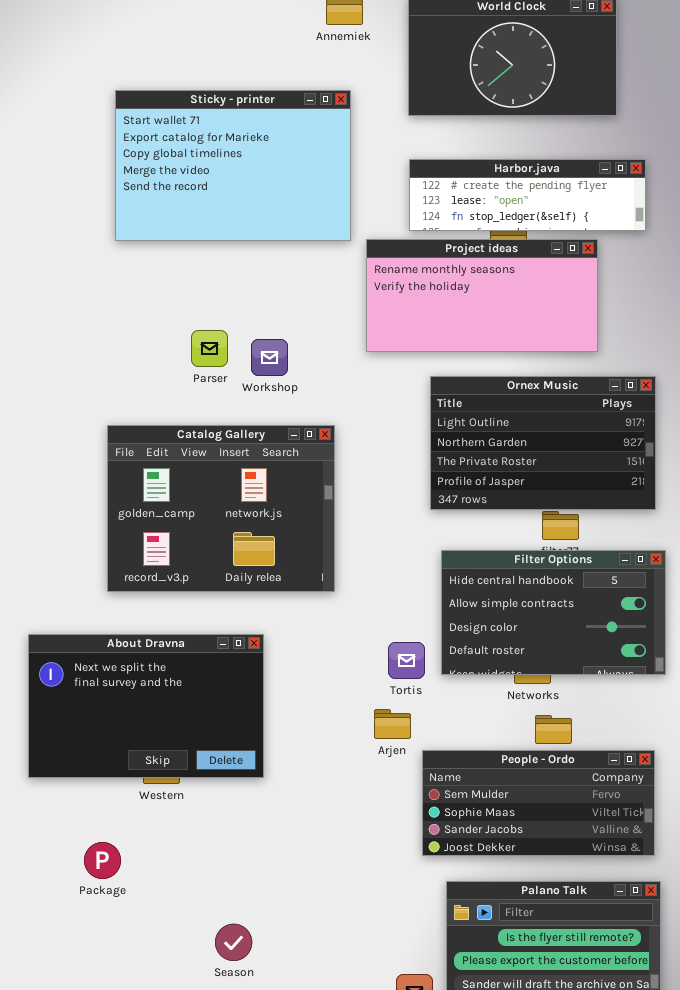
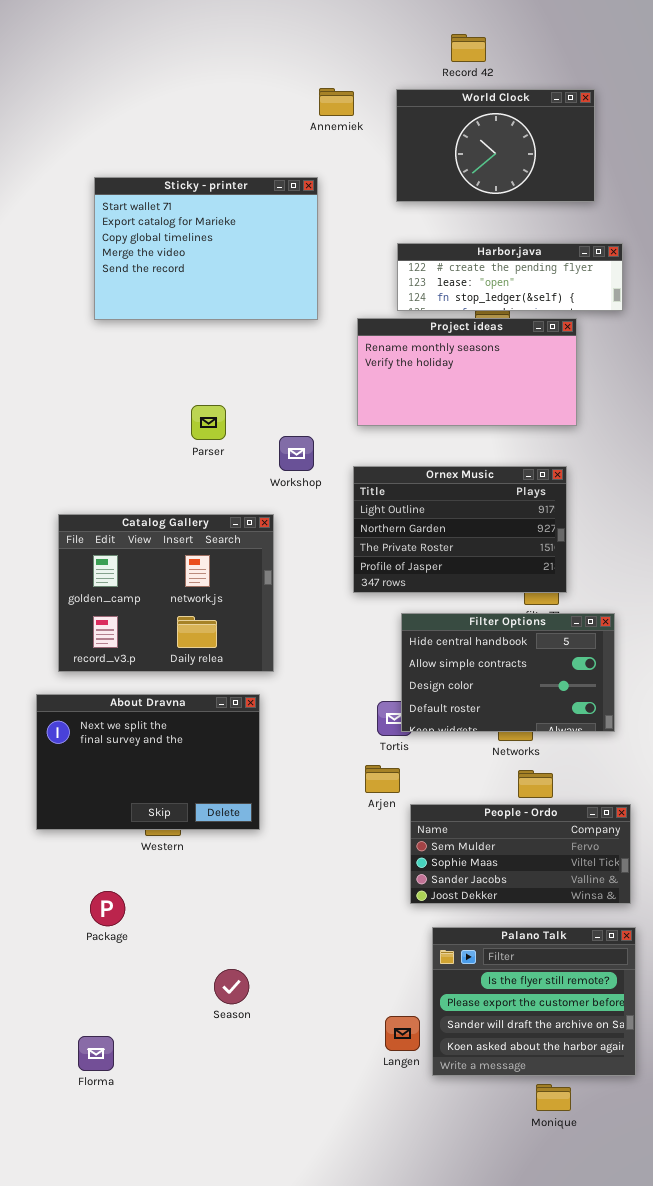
Sticky - printer: [115,90,351,241] -> [94,177,318,320], moved
Workshop: [251,339,288,376] -> [279,436,314,471], moved
Ornex Music: [430,376,656,510] -> [353,466,567,593], moved
Catalog Gallery: [107,425,335,592] -> [58,514,274,672], moved
Filter Options: [441,550,666,675] -> [401,613,615,732], moved

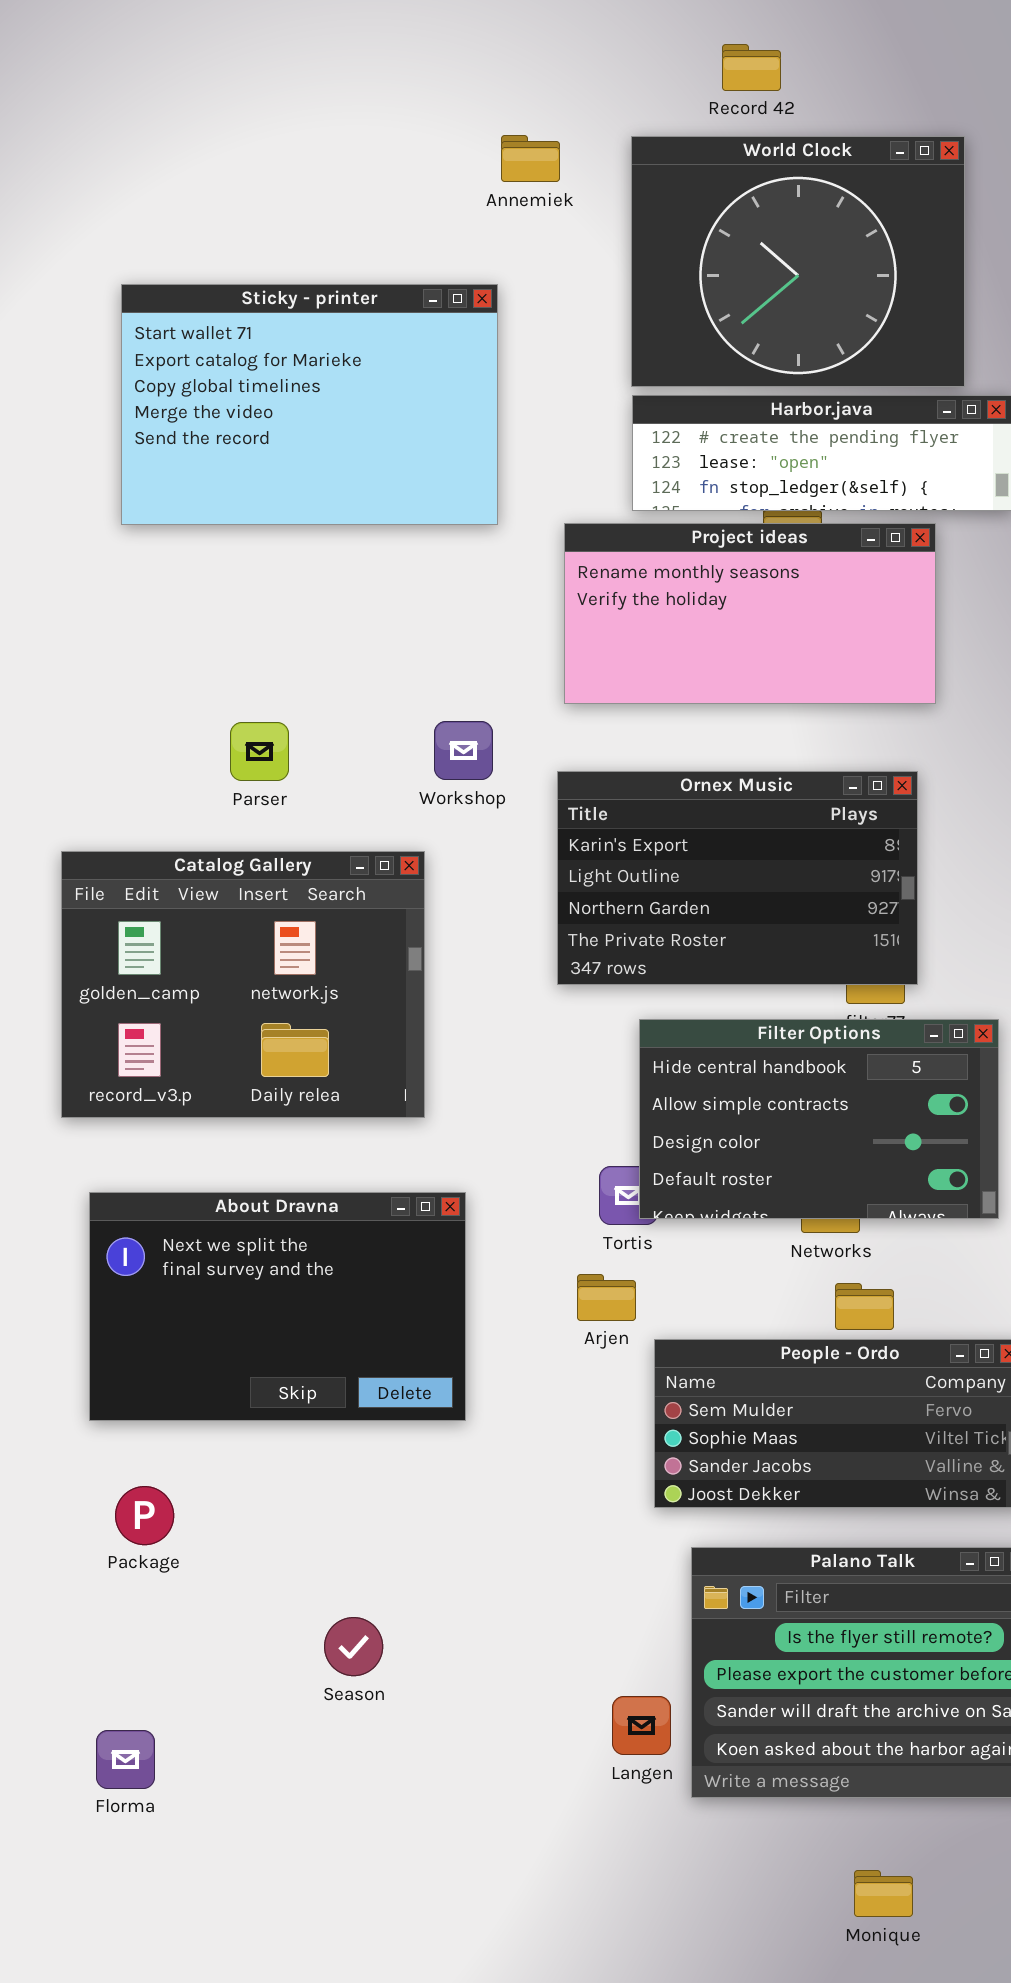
World Clock: [396,89,595,202] -> [631,136,965,387], resized
Parser: [191,405,226,440] -> [230,722,289,781], moved
Ornex Music: [353,466,567,593] -> [557,771,918,985], scrolled up 1 row
About Dravna: [36,694,260,830] -> [89,1192,466,1421], moved
Monique: [536,1084,571,1111] -> [854,1870,913,1917], moved

